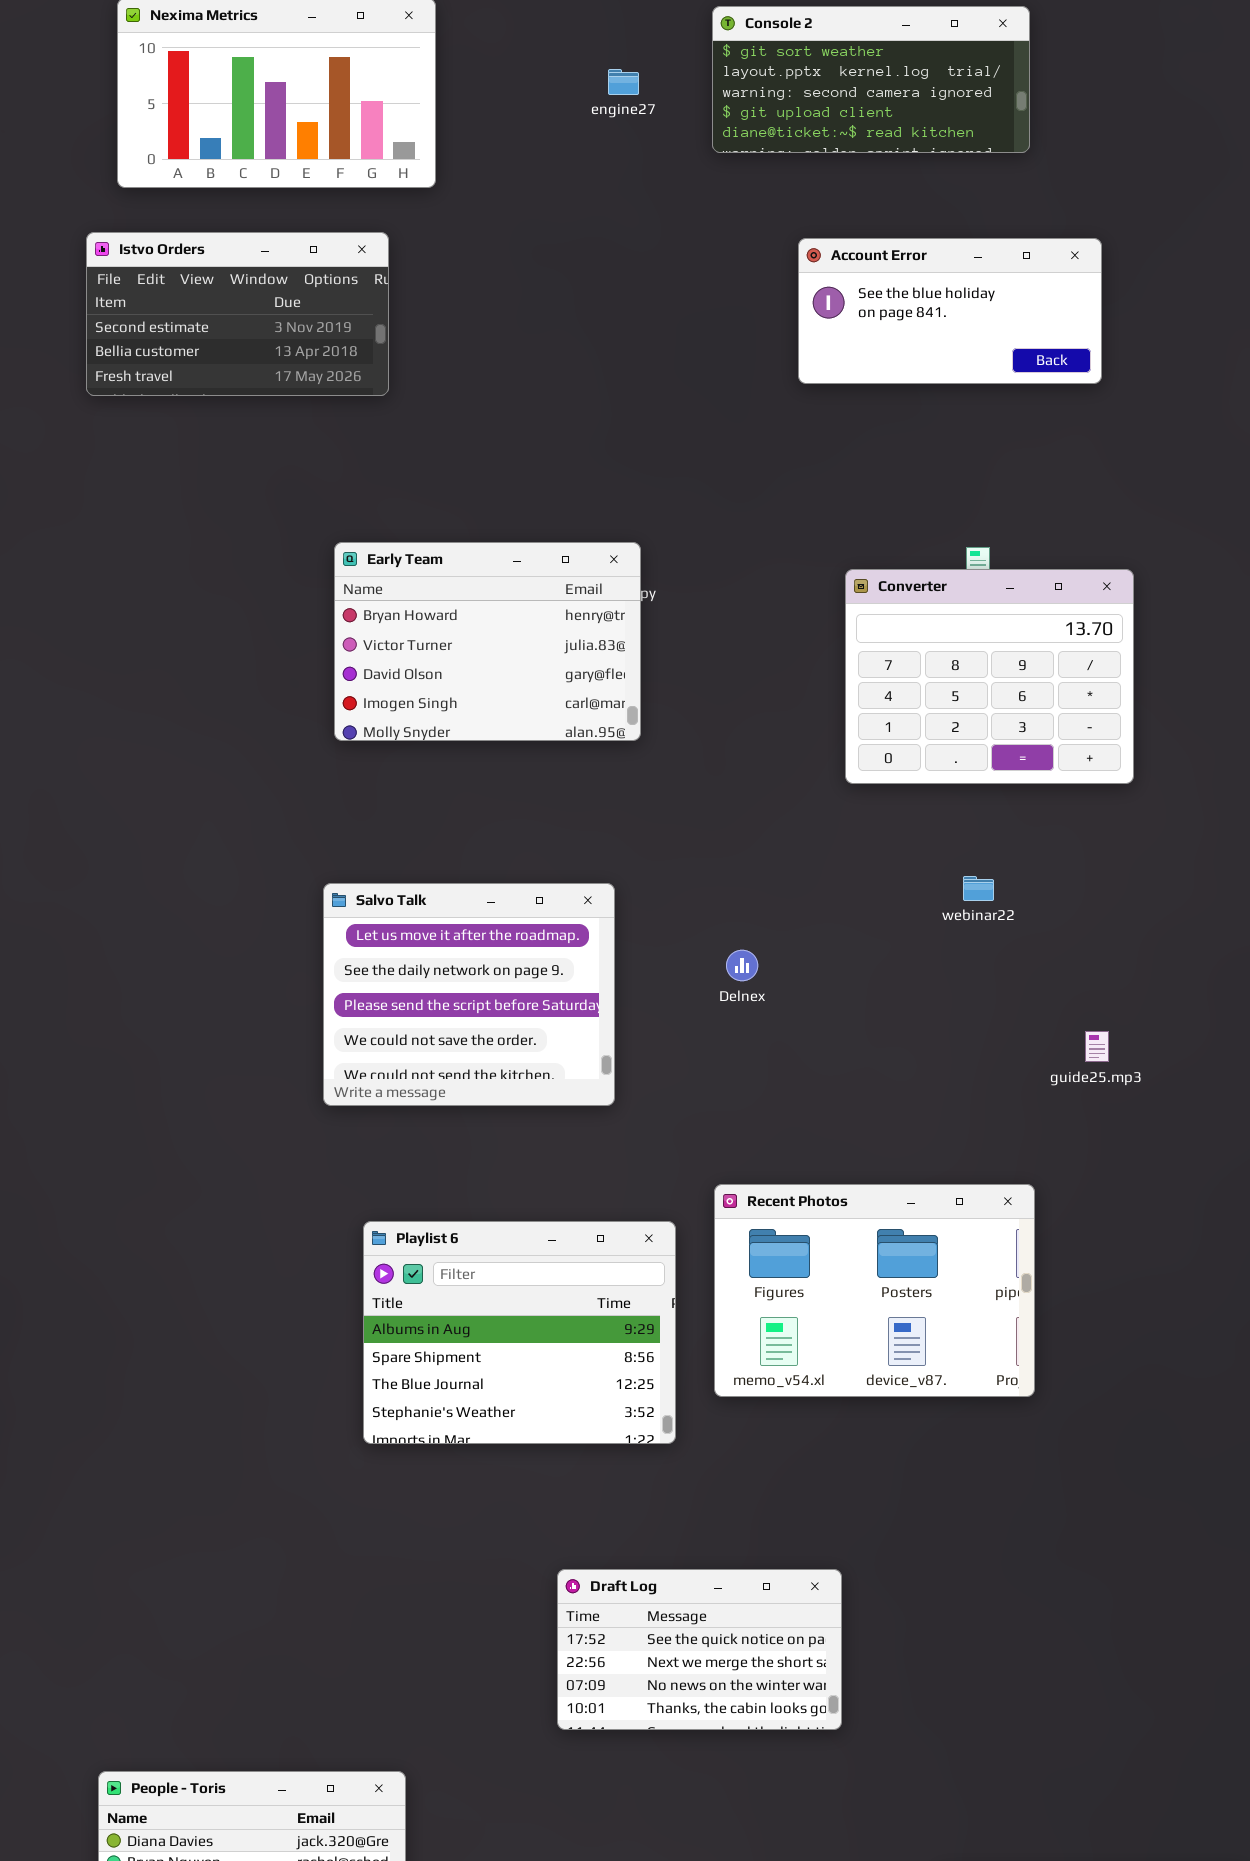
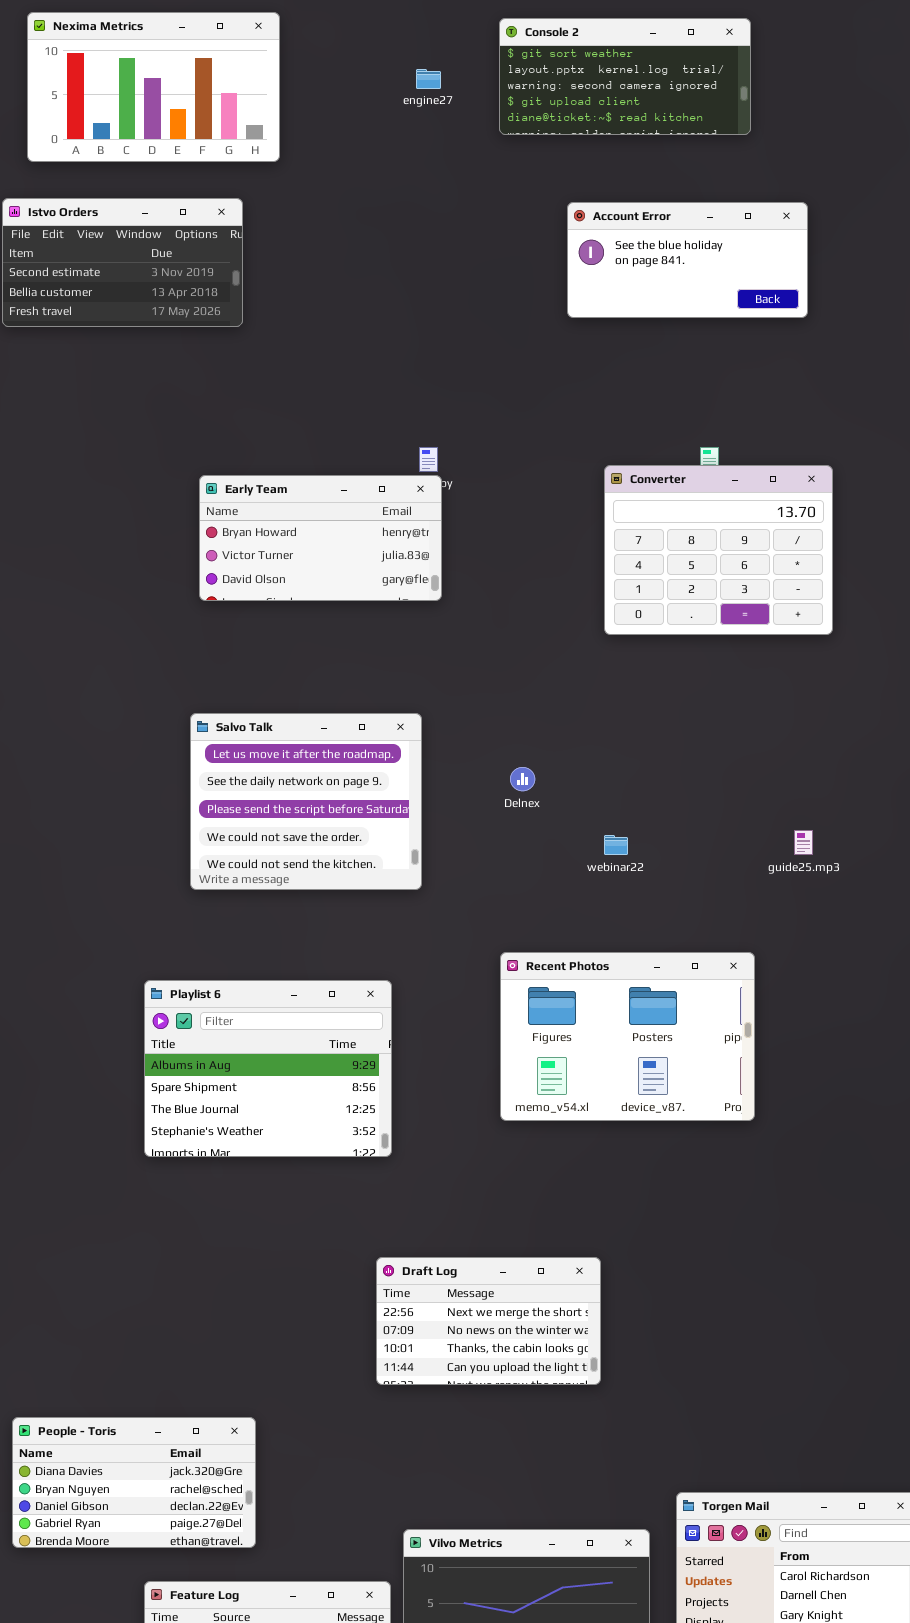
Early Team: [334,542,641,741] -> [199,475,442,601], resized
webinar22: [963,876,994,901] -> [604,835,628,855], moved
Playlist 6: [363,1221,676,1444] -> [144,980,392,1157], moved
Draft Log: [557,1569,842,1730] -> [376,1257,601,1385], scrolled down 1 row

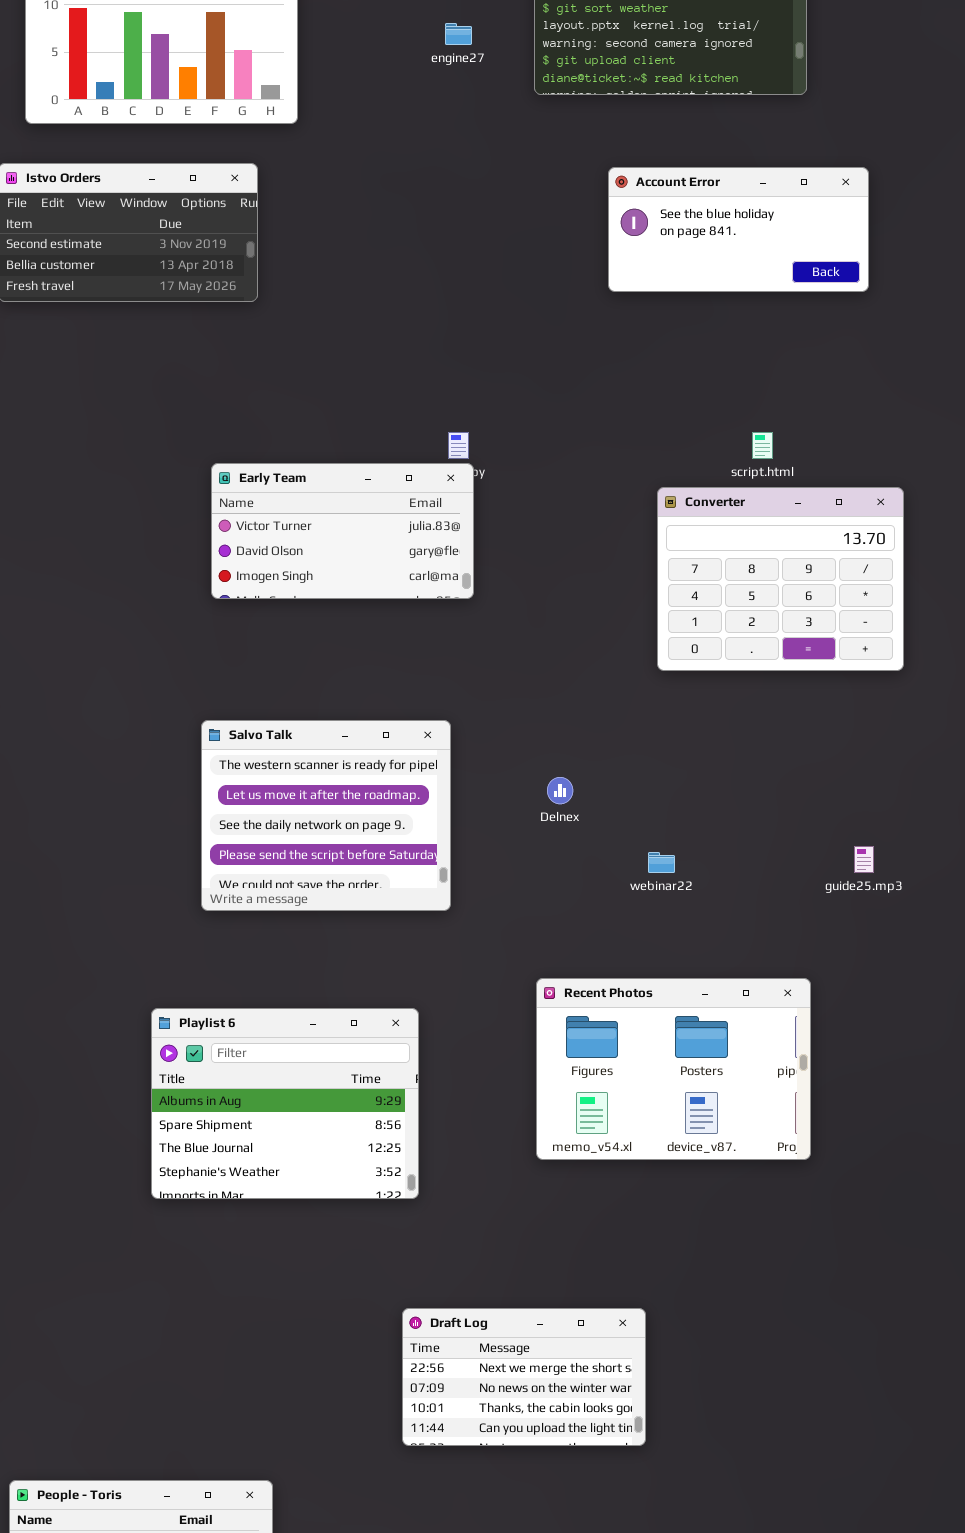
Converter: [604,465,833,635] -> [657,487,904,671], moved
Early Team: [199,475,442,601] -> [211,463,474,599], scrolled down 1 row
Salvo Talk: [190,713,422,890] -> [201,720,451,911], scrolled up 1 row

